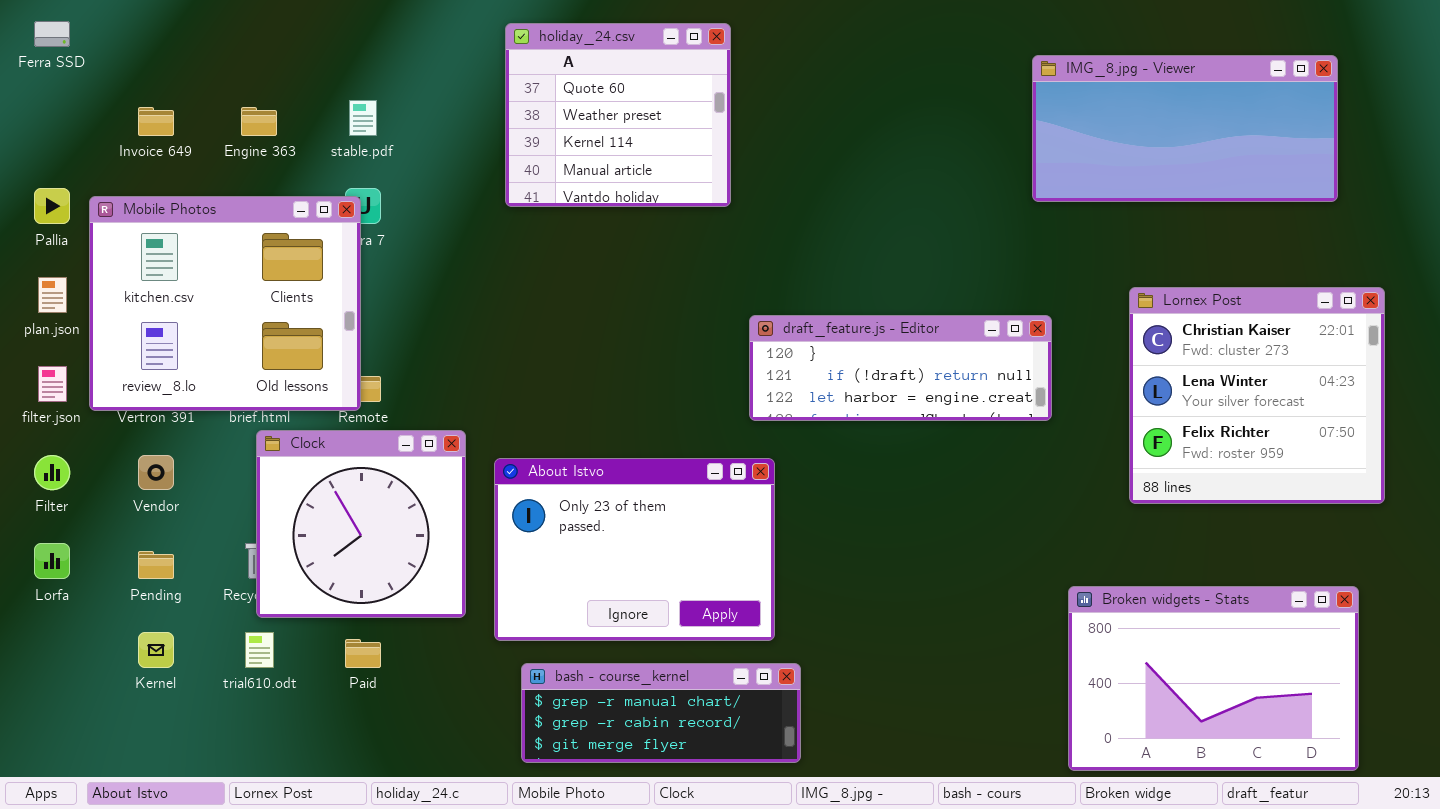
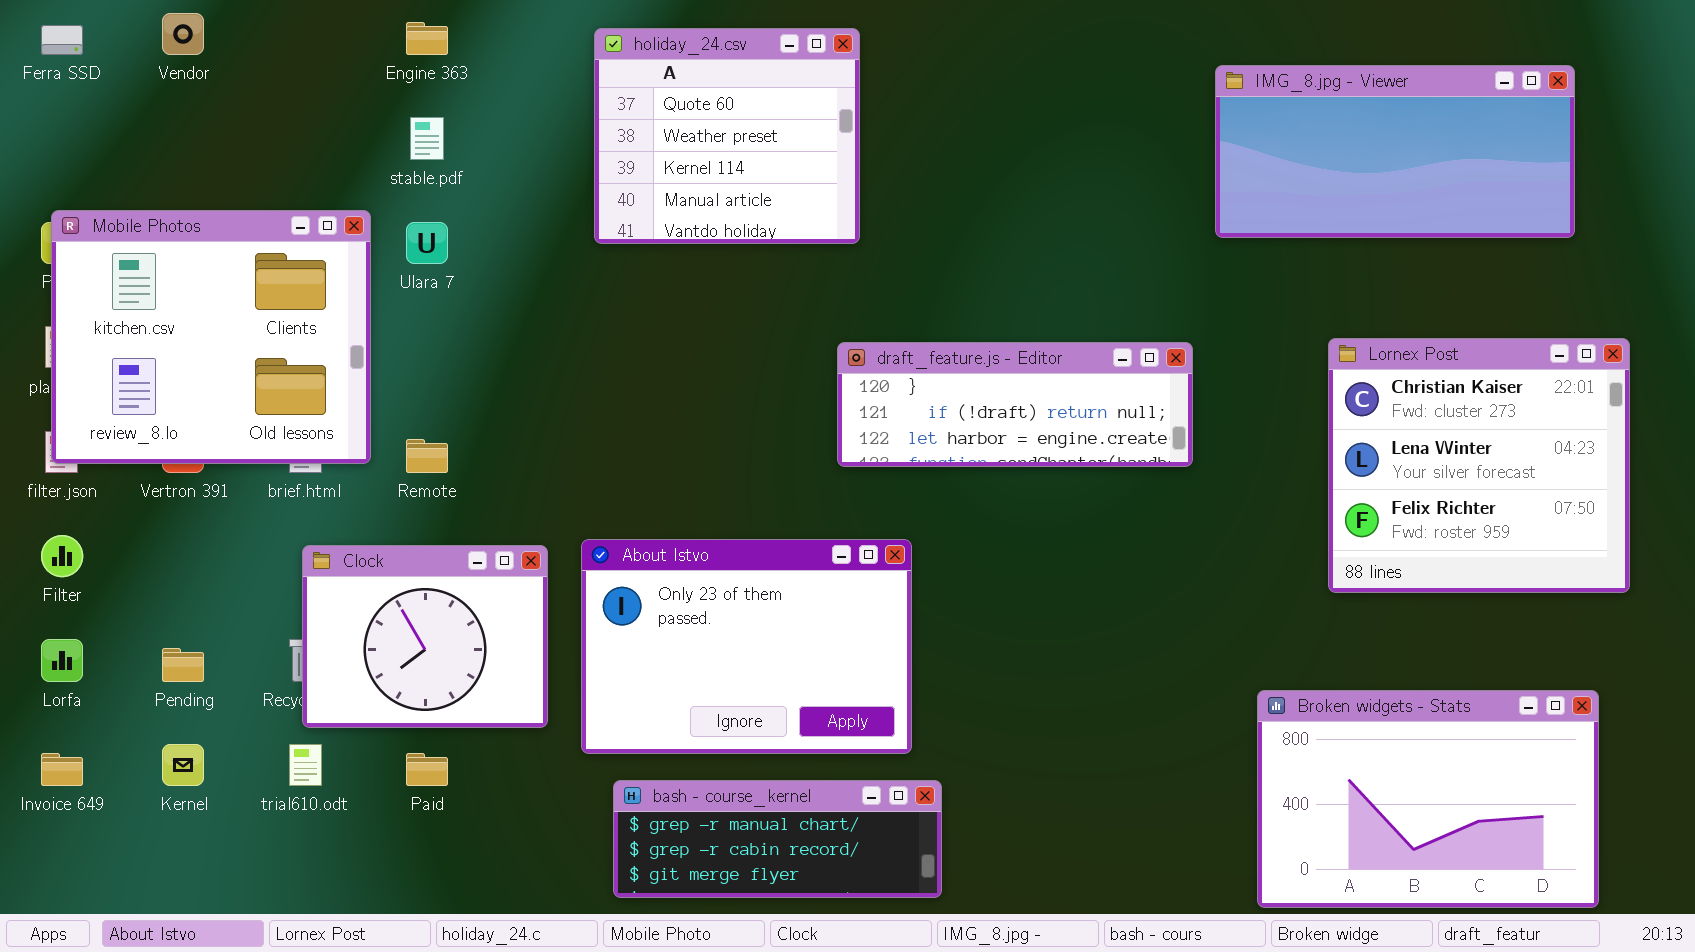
Invoice 649: [138,107,174,136] -> [41,753,83,786], moved
Engine 363: [241,107,277,136] -> [406,22,448,55], moved
Mobile Photos: [89,196,361,411] -> [51,210,371,464], moved
draft_feature.js - Editor: [749,315,1052,421] -> [837,342,1193,467], moved
Clock: [256,430,466,618] -> [302,545,548,728], resized
Vendor: [138,455,174,490] -> [162,13,204,55], moved

